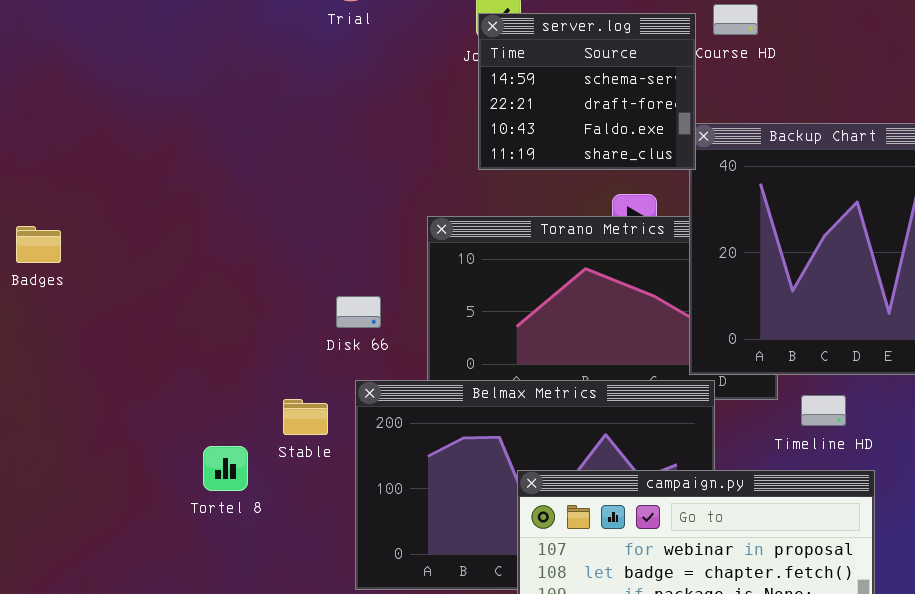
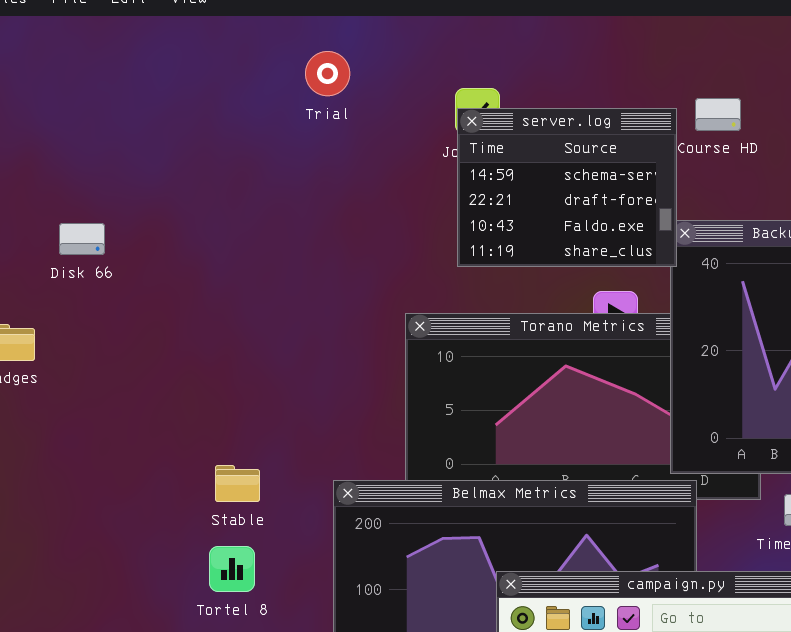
Disk 66: [336,296,381,328] -> [59,223,105,255], moved
Stable: [283,399,328,435] -> [215,465,260,502], moved
Tortel 8: [203,446,248,491] -> [209,546,255,592], moved

